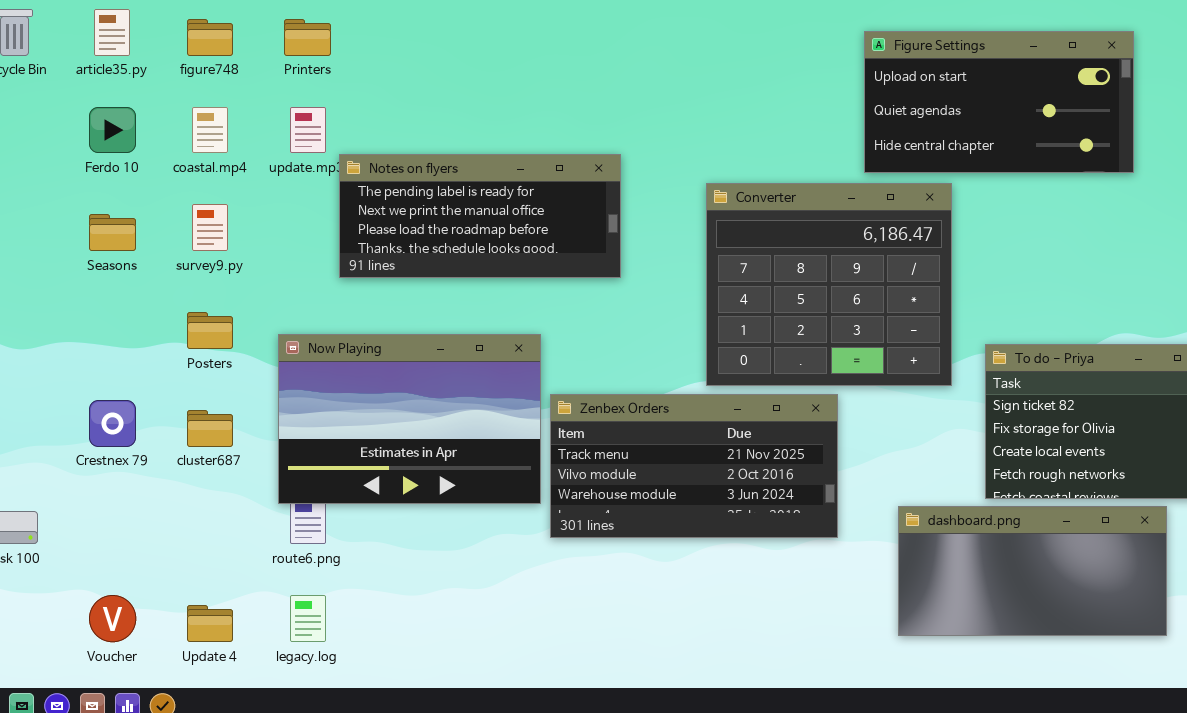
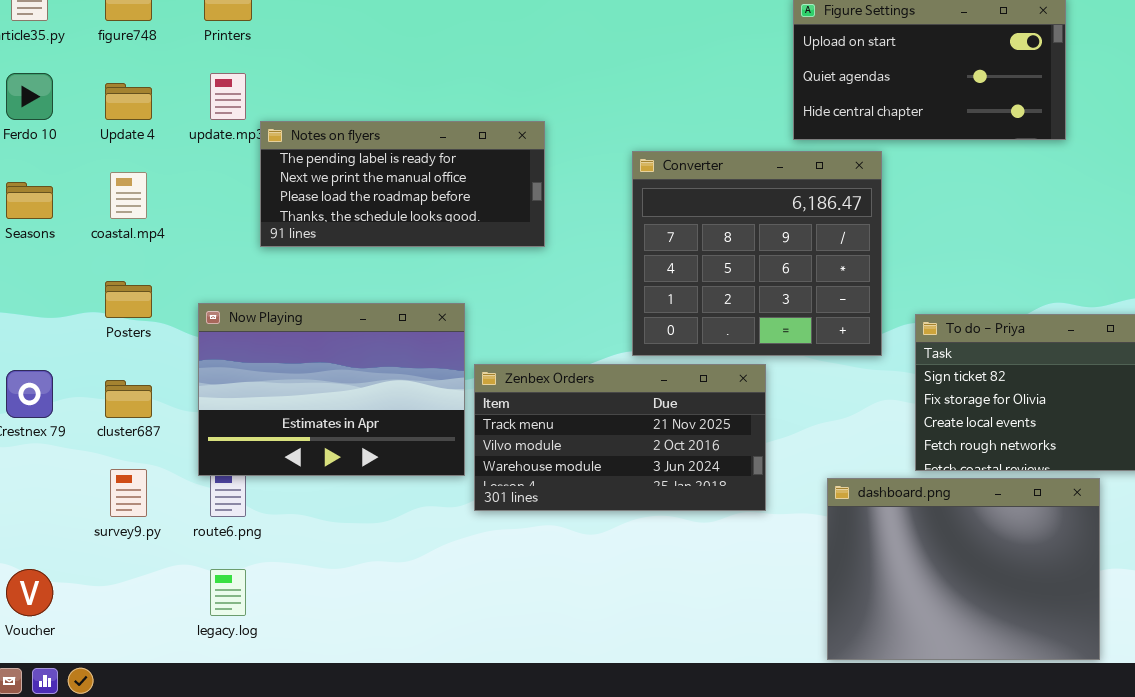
coastal.mp4: [192,107,228,153] -> [110,172,147,219], moved
survey9.py: [192,204,228,251] -> [110,469,147,517], moved
dashboard.png: [898,506,1167,636] -> [827,478,1100,660], resized
Update 4: [187,605,233,642] -> [105,83,152,120], moved

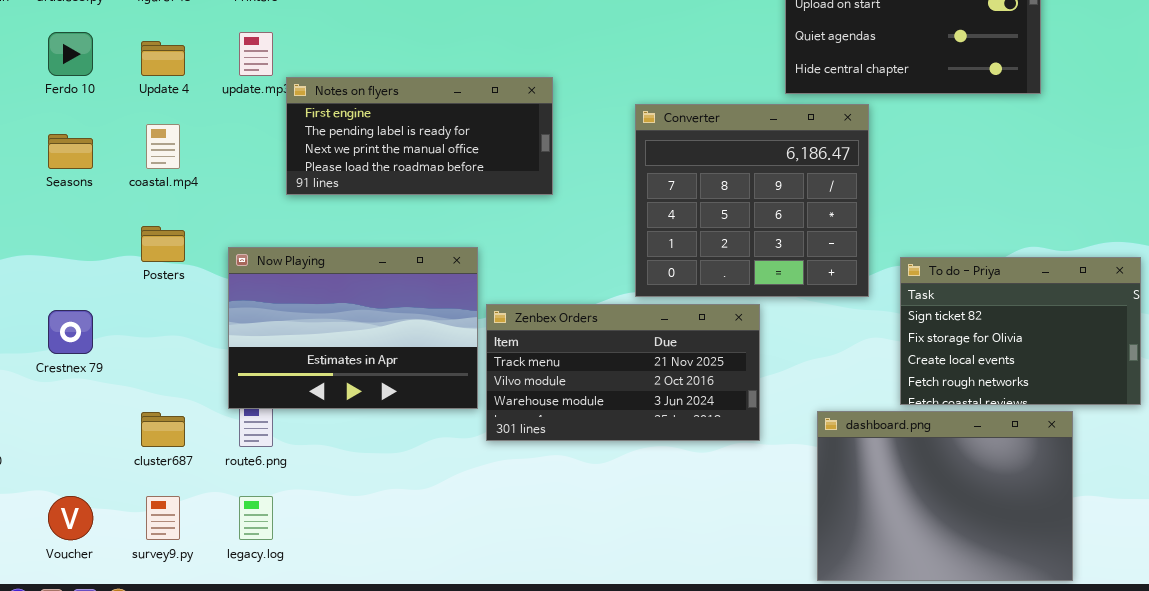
Notes on flyers: [260,121,545,247] -> [286,77,553,195], scrolled up 1 row
cluster687: [105,380,152,418] -> [141,412,185,447], moved
survey9.py: [110,469,147,517] -> [146,496,180,540], moved

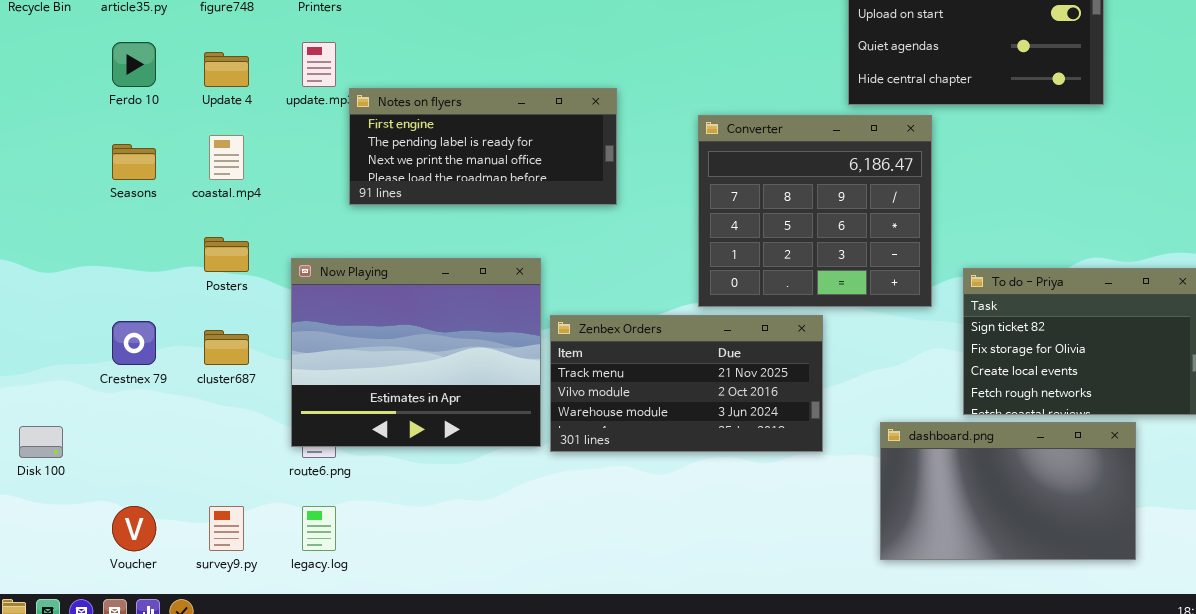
Now Playing: [228,247,478,409] -> [291,258,541,447], resized
dashboard.png: [817,411,1073,581] -> [880,422,1136,560], resized
cluster687: [141,412,185,447] -> [204,330,249,365], moved

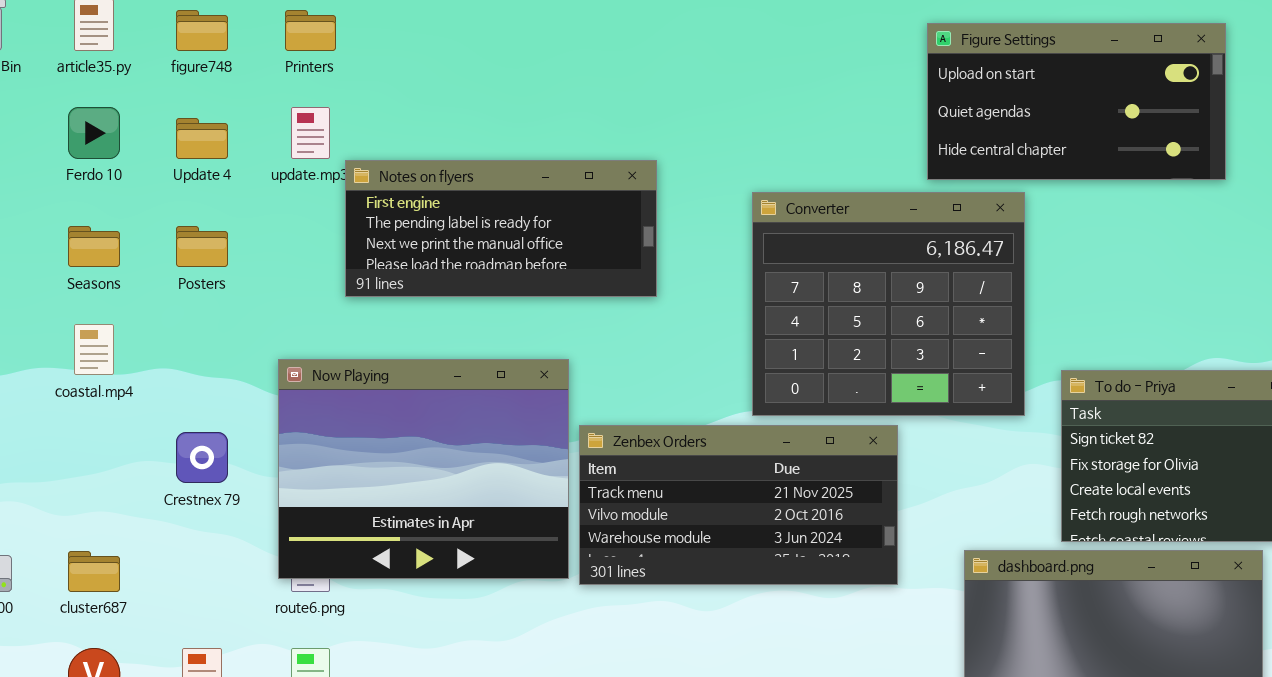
coastal.mp4: [209,135,244,180] -> [74,324,114,375], moved
Posters: [204,237,249,272] -> [176,226,228,267], moved
Crestnex 79: [112,321,156,365] -> [176,432,228,483], moved
cluster687: [204,330,249,365] -> [68,551,120,592], moved

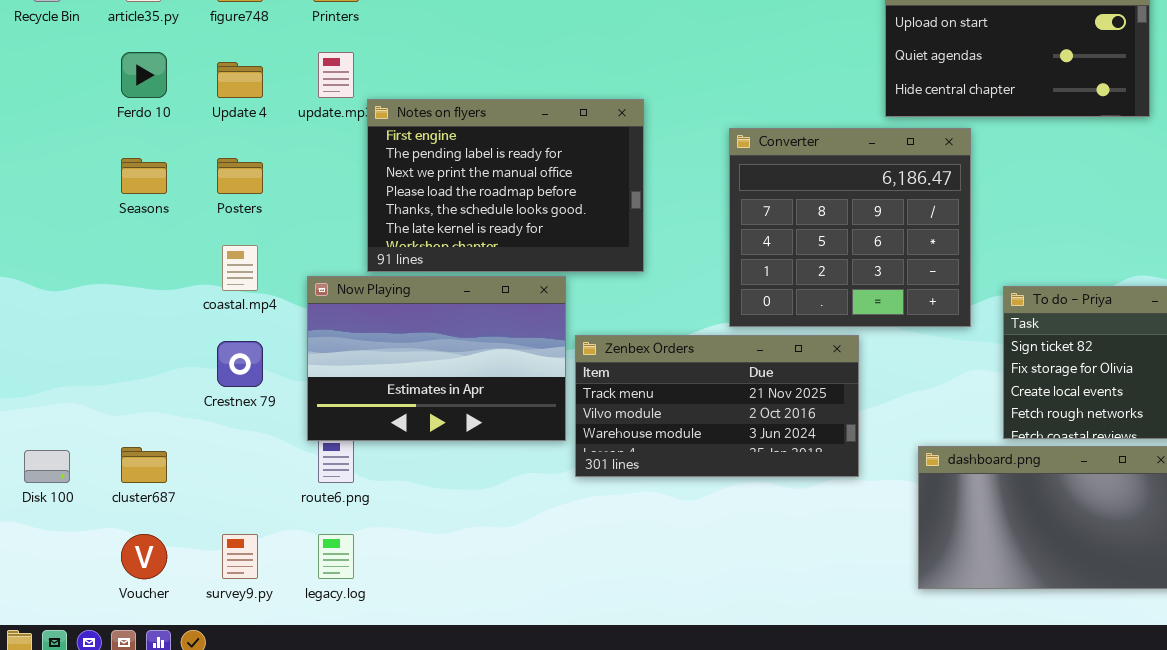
Notes on flyers: [345,160,657,297] -> [367,99,644,272], resized
coastal.mp4: [74,324,114,375] -> [222,245,258,291], moved
Now Playing: [278,359,569,579] -> [307,276,566,441], resized

